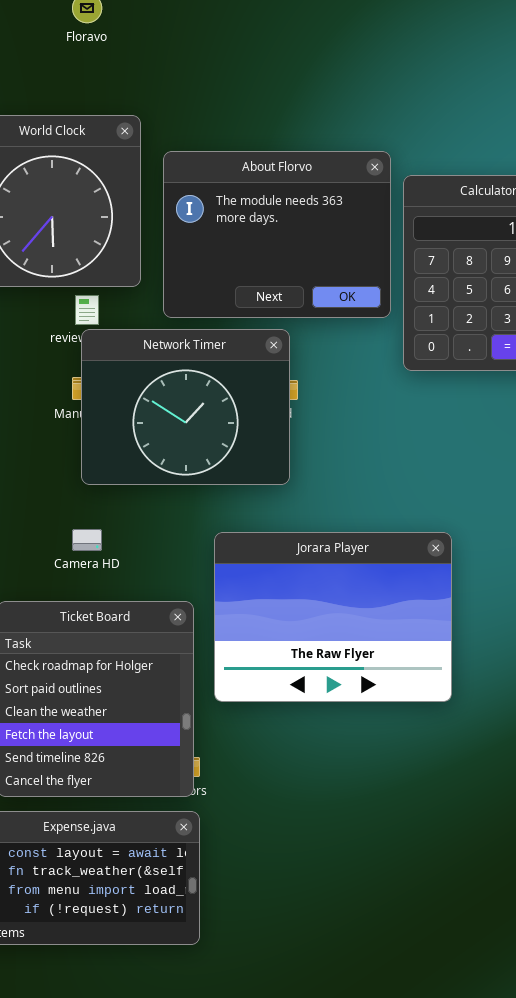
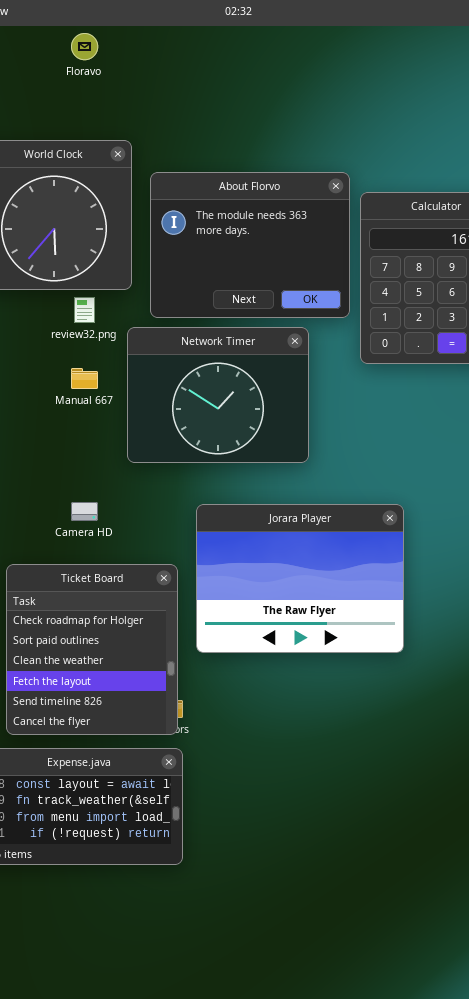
Network Timer: [81,329,290,485] -> [127,327,309,463], moved

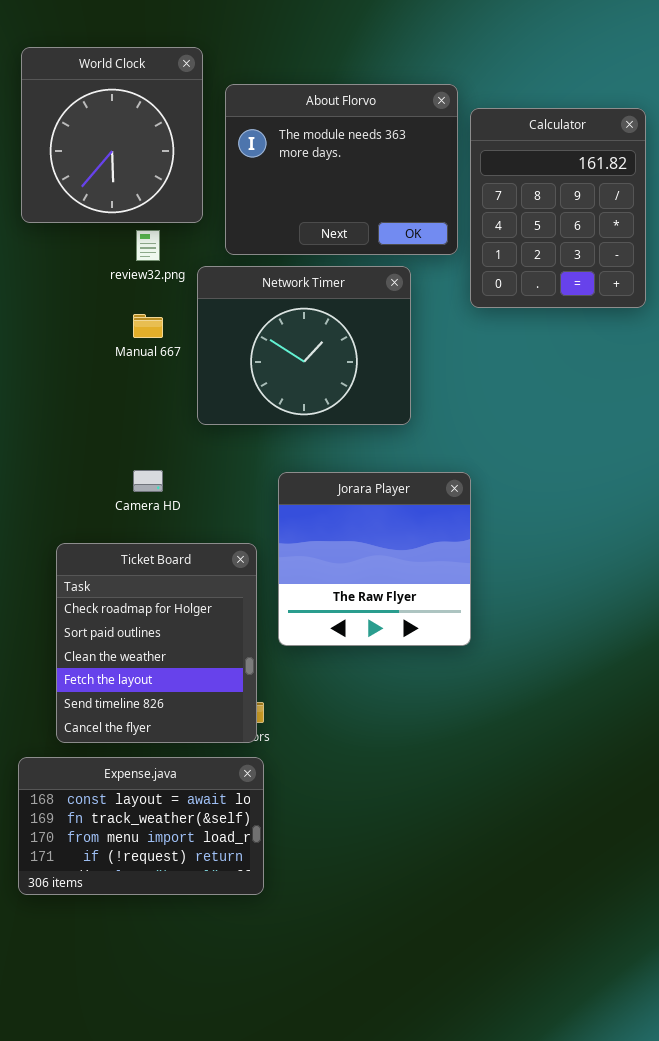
Jorara Player: [196,504,404,653] -> [278,472,471,646], resized

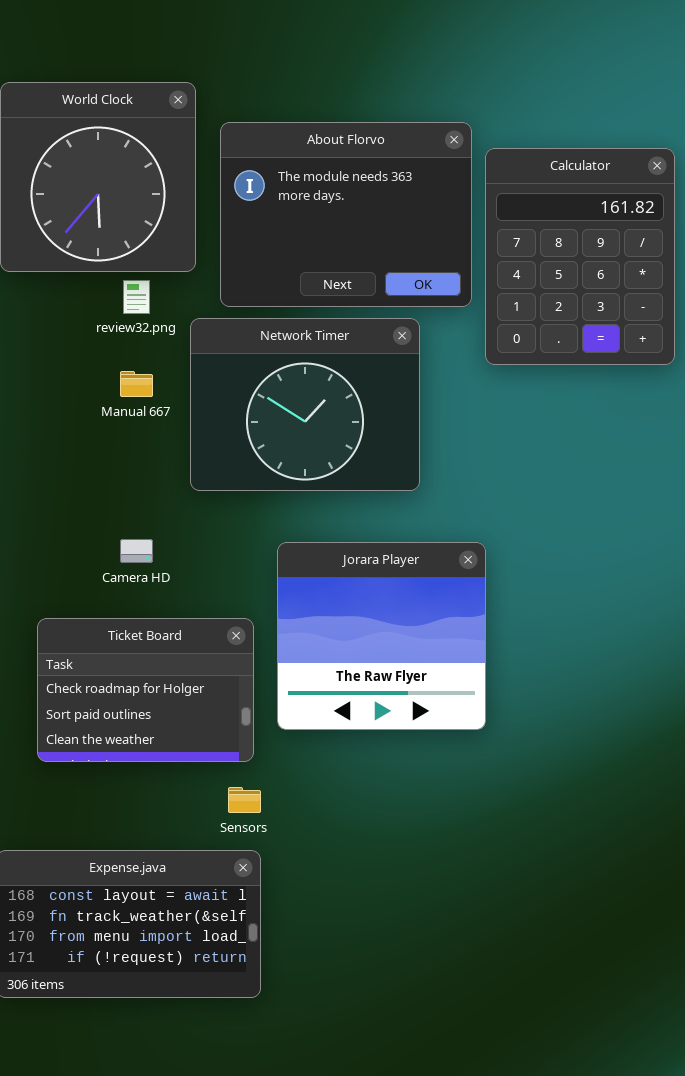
Ticket Board: [56,543,257,743] -> [37,618,254,762], resized

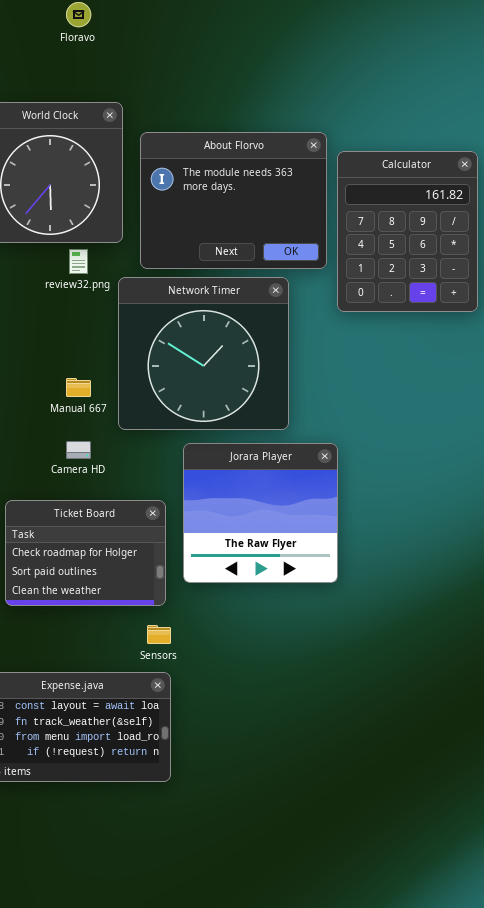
Network Timer: [190,318,420,491] -> [118,277,289,430], resized
Manual 667: [120,371,153,397] -> [66,378,91,397], moved

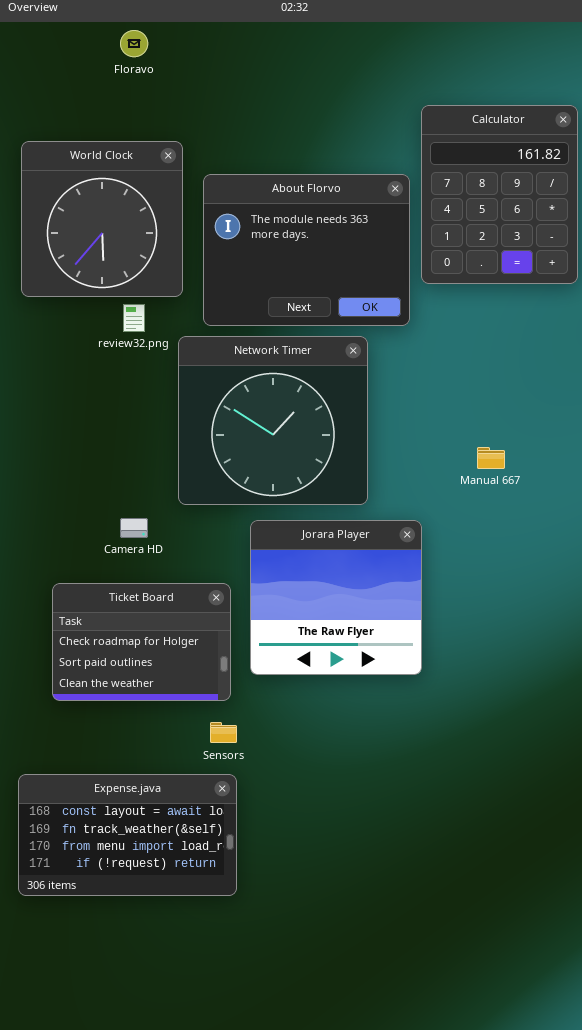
Calculator: [337,151,478,312] -> [421,105,578,284], moved
Manual 667: [66,378,91,397] -> [477,447,505,469], moved

